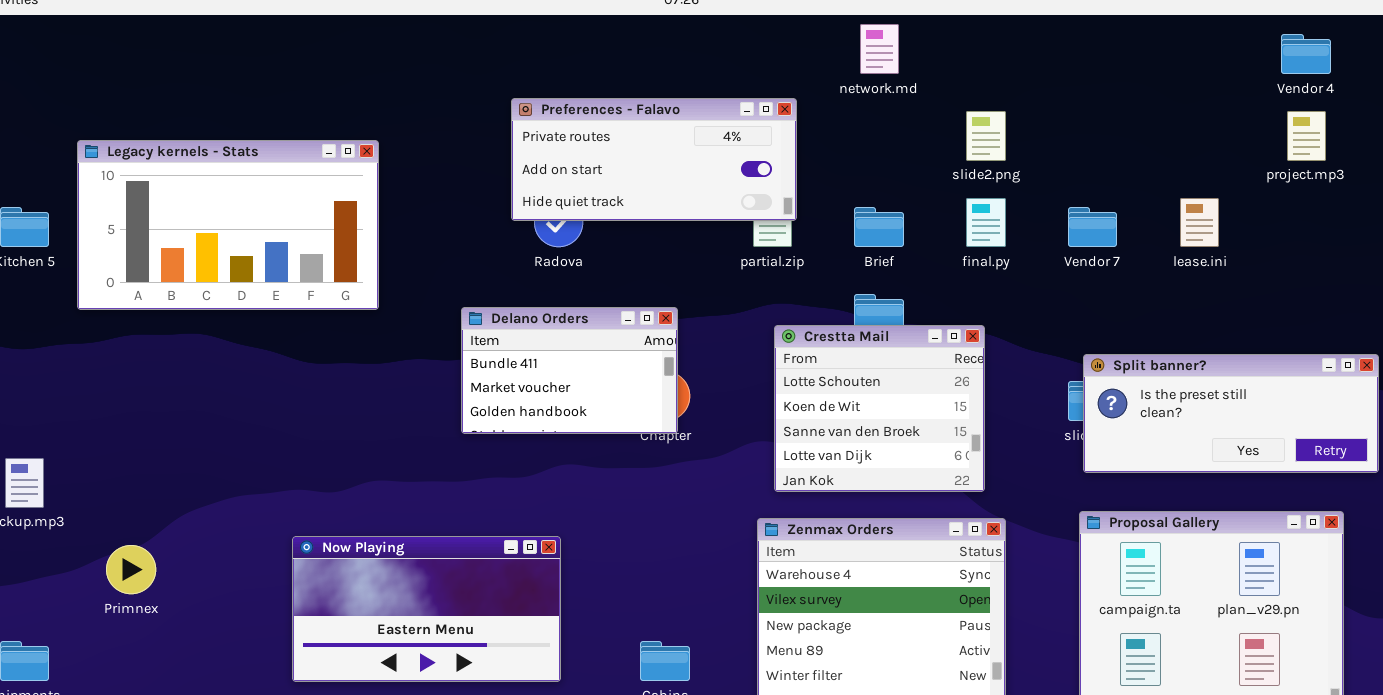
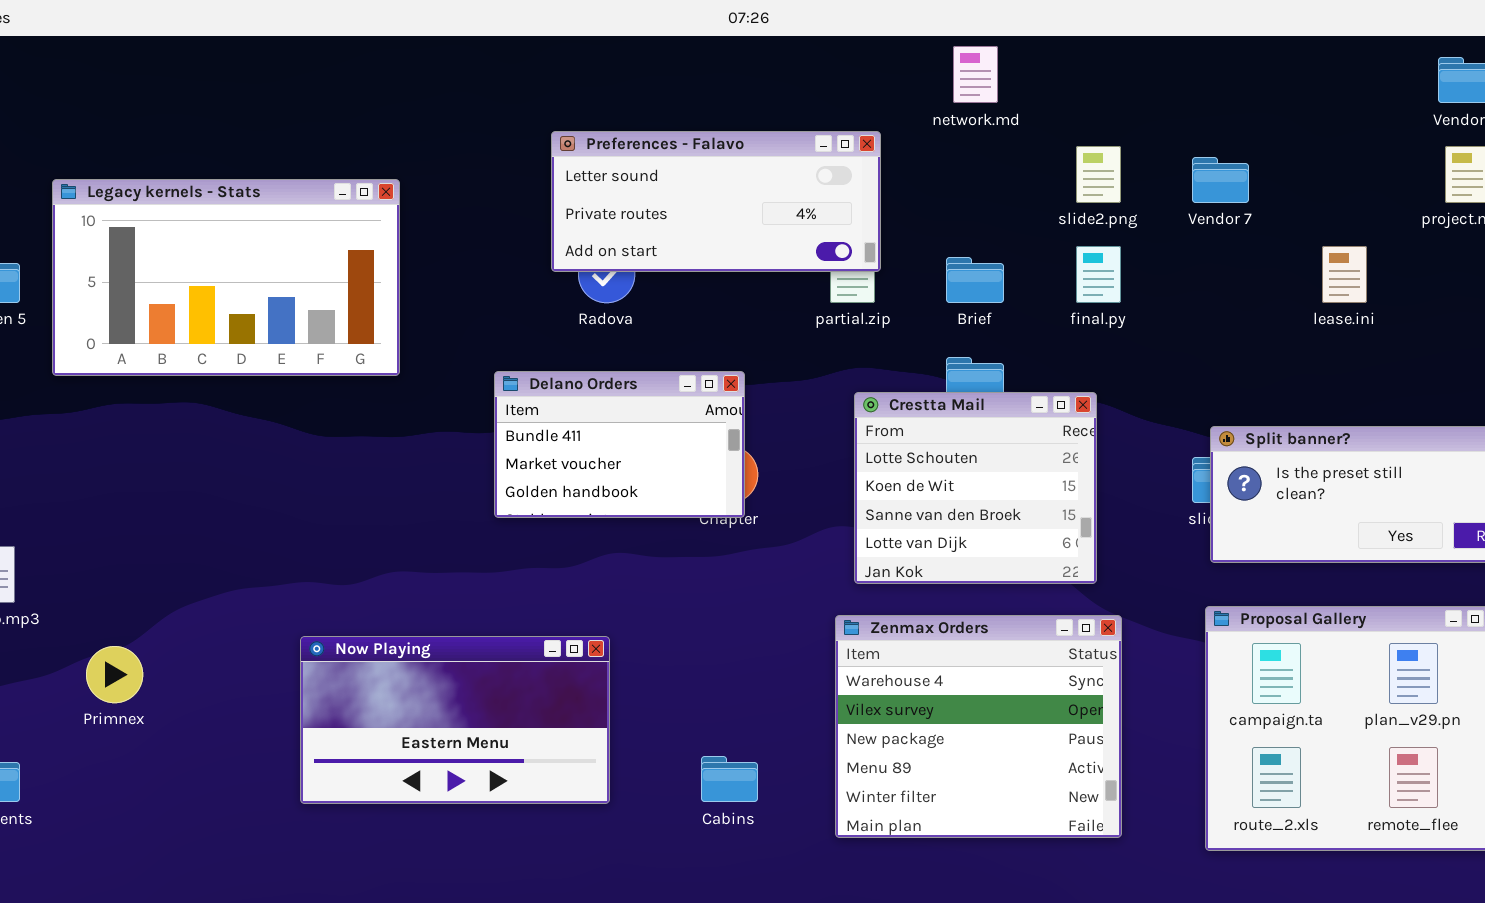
Preferences - Falavo: [511,98,797,221] -> [551,131,881,272], scrolled up 1 row
Vendor 7: [1068,207,1117,247] -> [1192,157,1249,203], moved

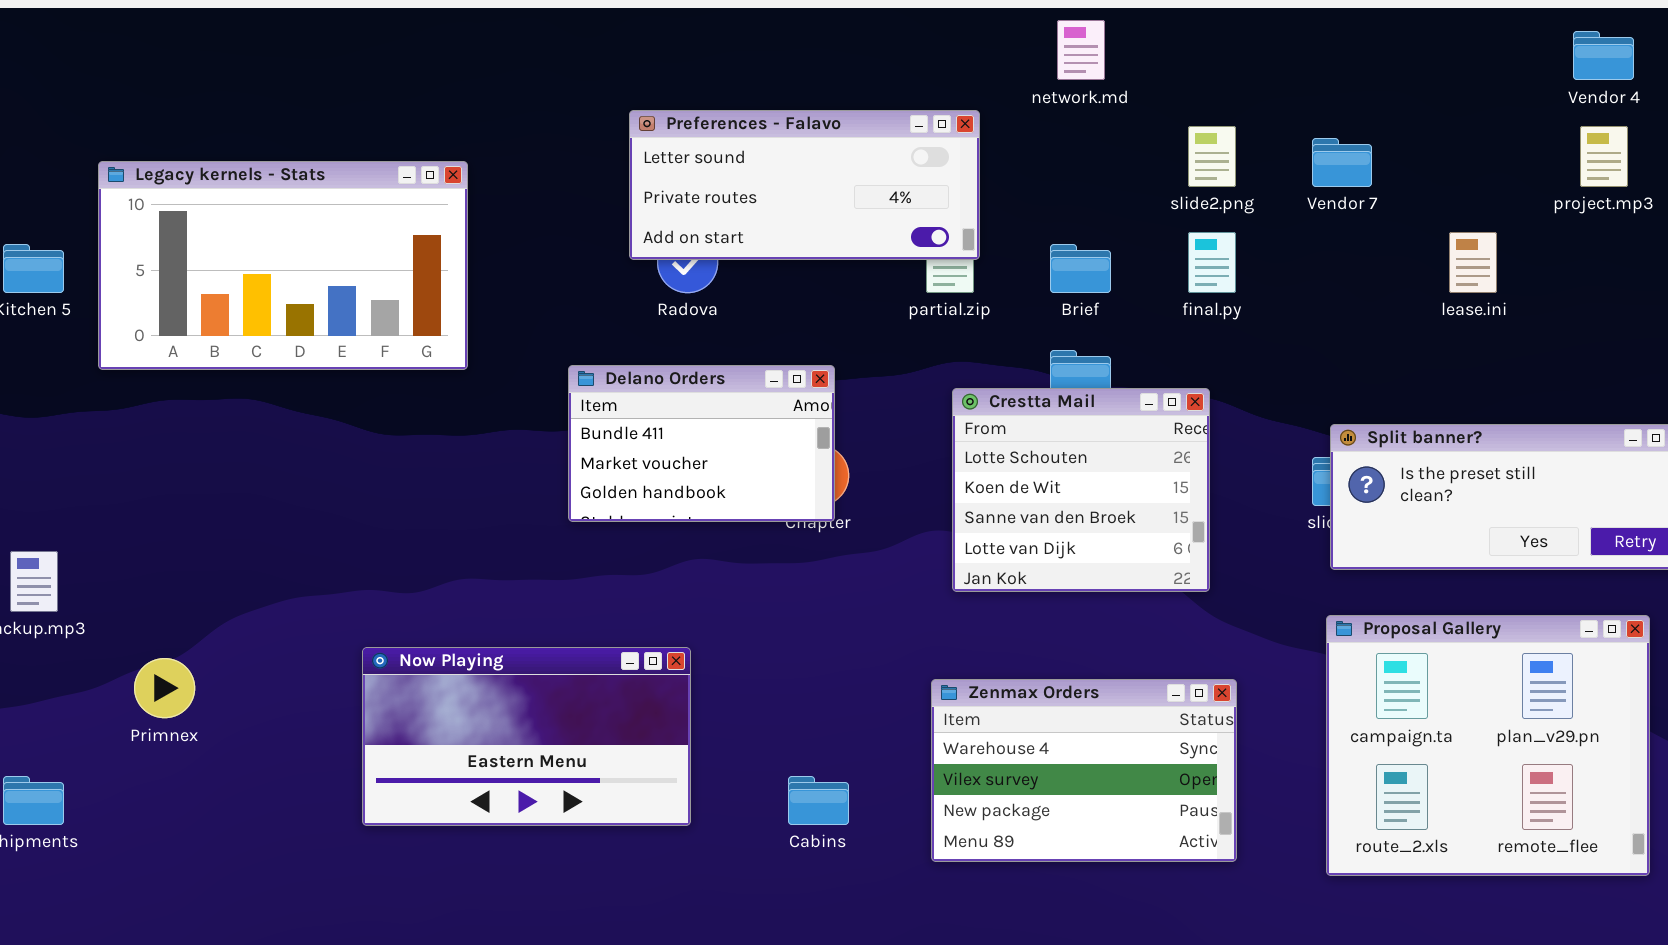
Zenmax Orders: [835,615,1122,838] -> [931,679,1237,862], resized

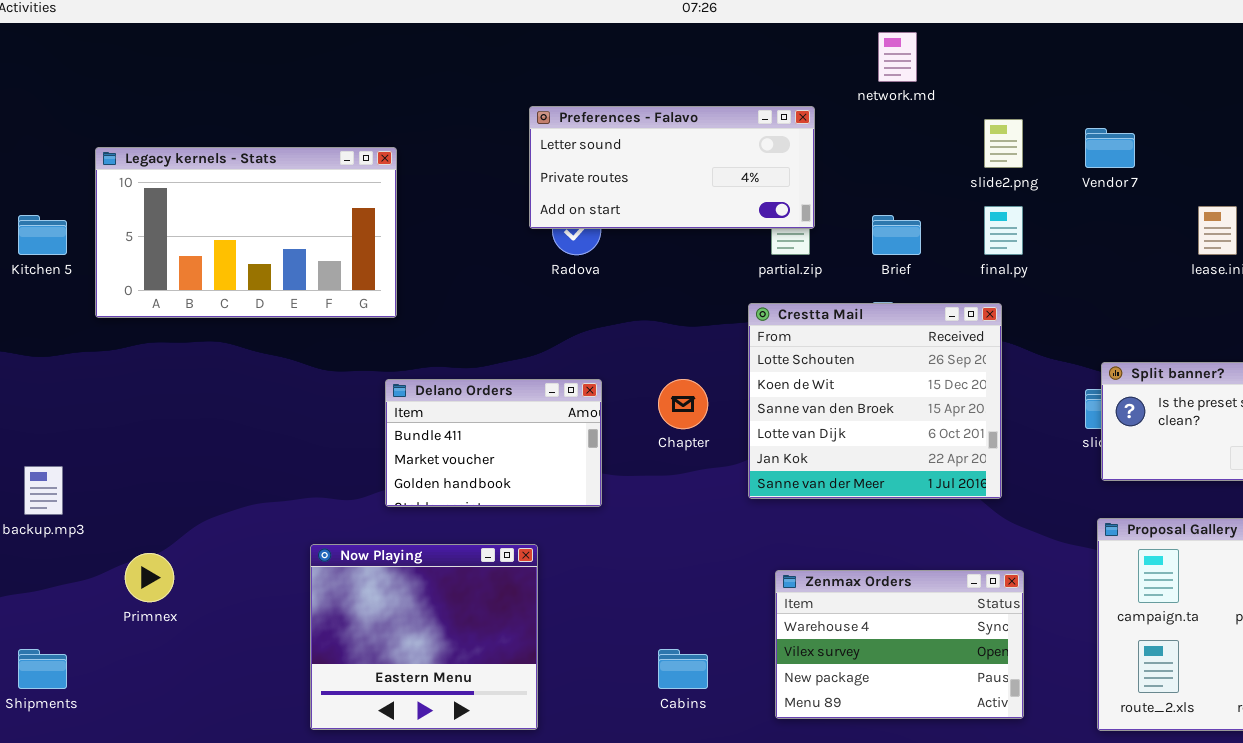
Delano Orders: [568,365,835,522] -> [385,379,602,507], moved
Crestta Mail: [952,388,1210,592] -> [748,303,1002,499], resized
Now Playing: [362,647,691,826] -> [310,544,538,730], resized

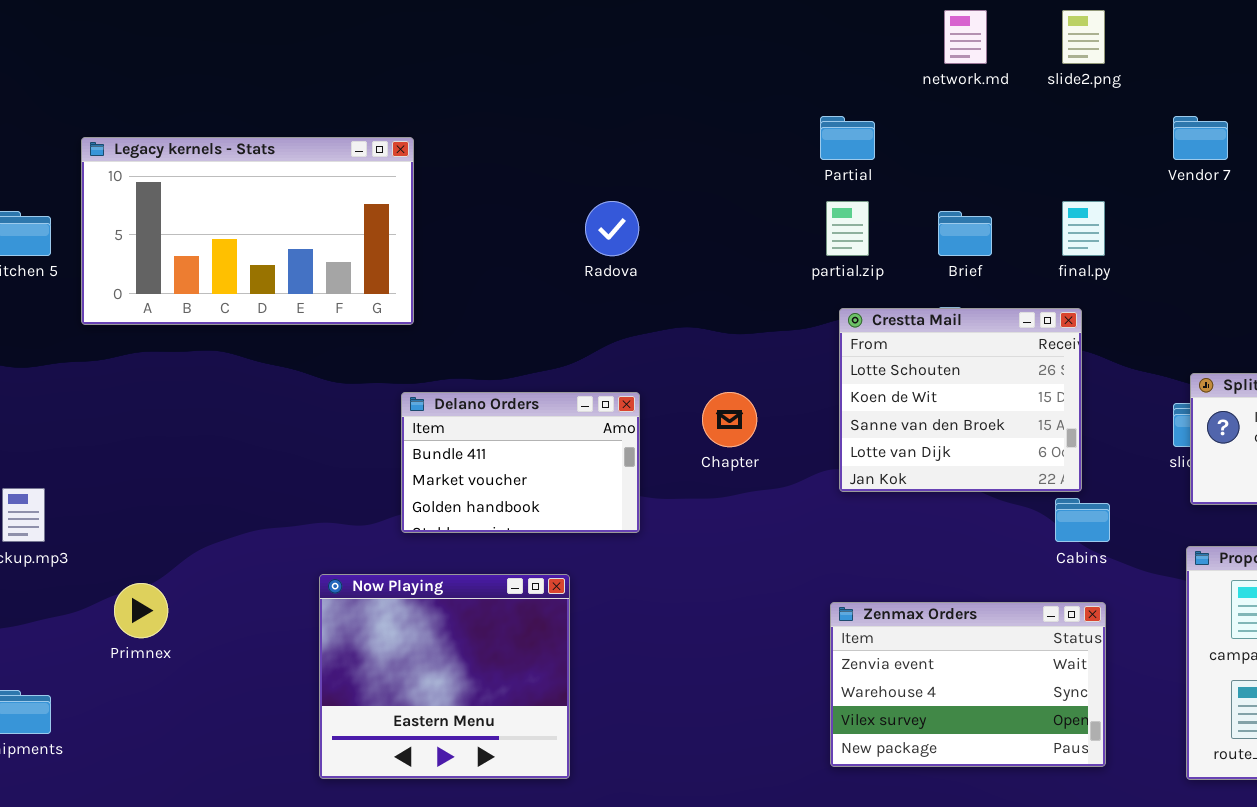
Preferences - Falavo: [529,106,815,229] -> none, closed
slide2.png: [984,119,1023,168] -> [1062,10,1105,64], moved
Crestta Mail: [748,303,1002,499] -> [839,308,1082,492], resized
Zenmax Orders: [775,570,1024,719] -> [830,602,1106,767], scrolled up 1 row
Cabins: [658,649,708,689] -> [1055,498,1110,542], moved

